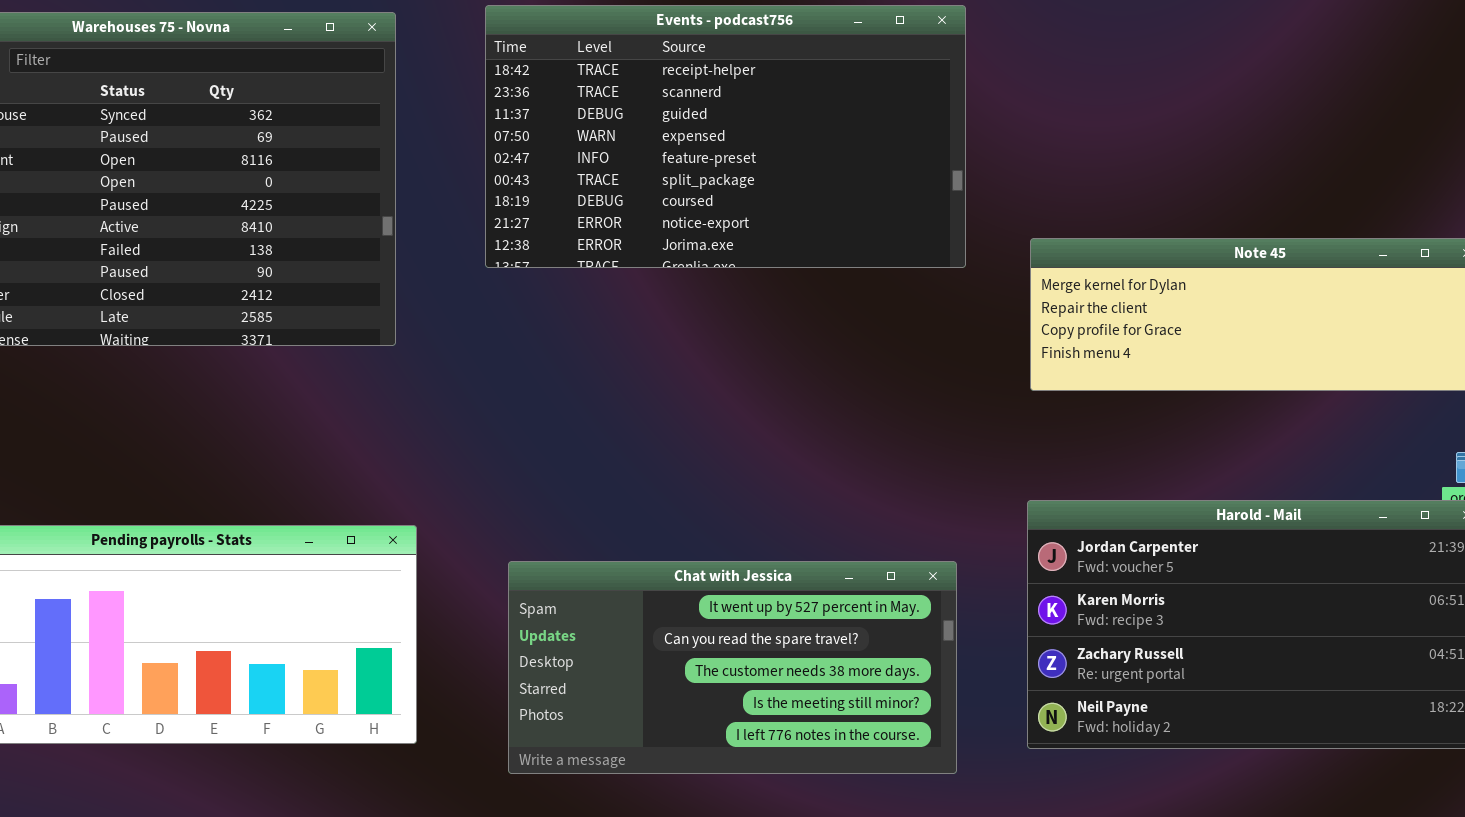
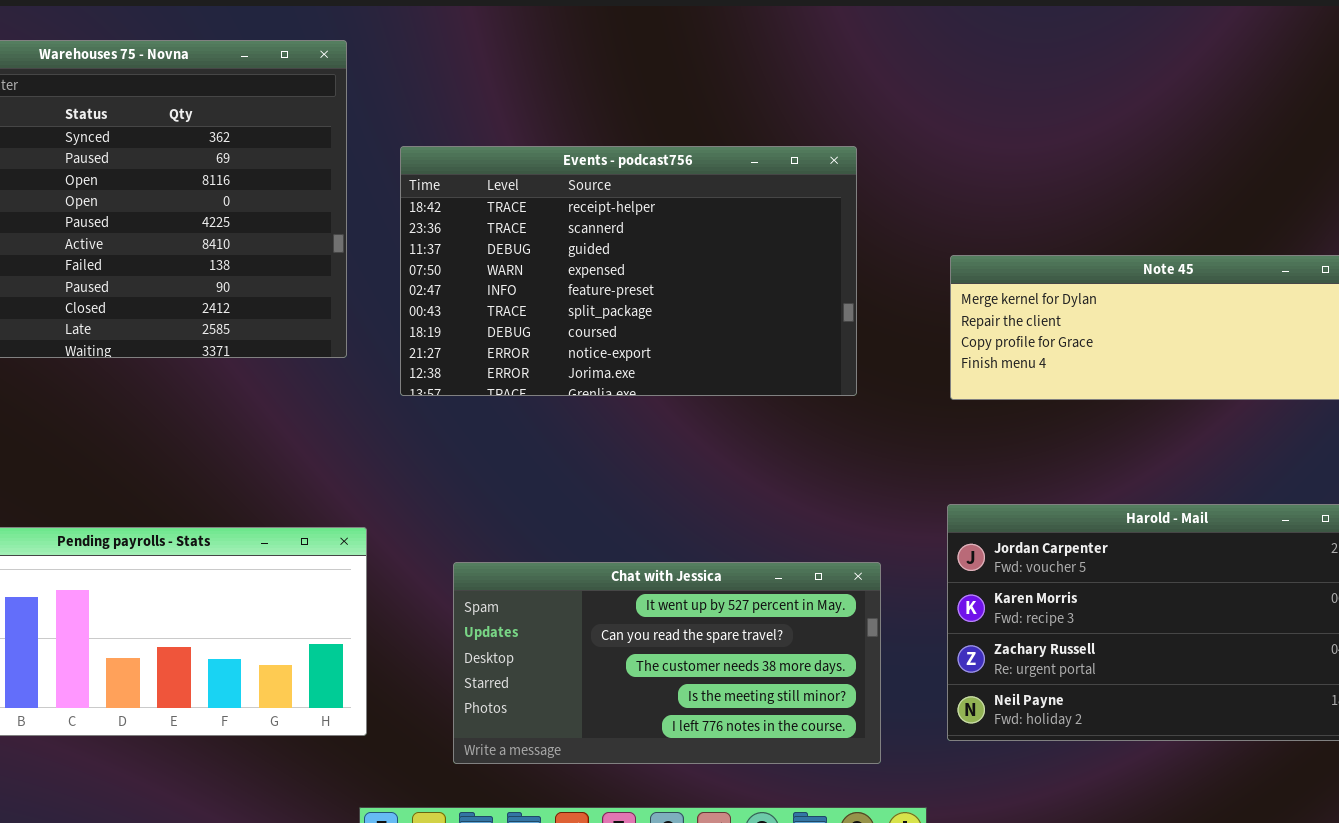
Events - podcast756: [485,5,966,268] -> [400,146,857,396], moved

